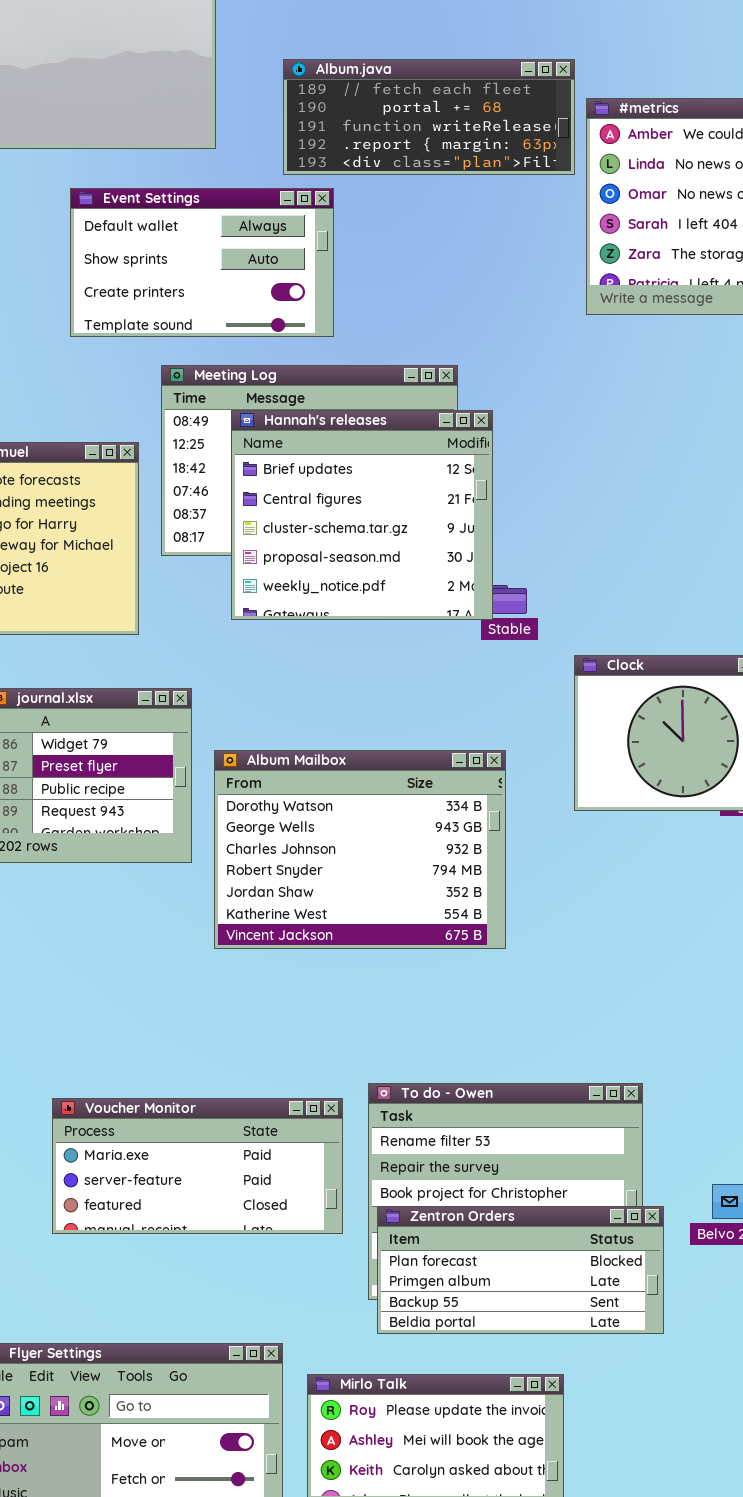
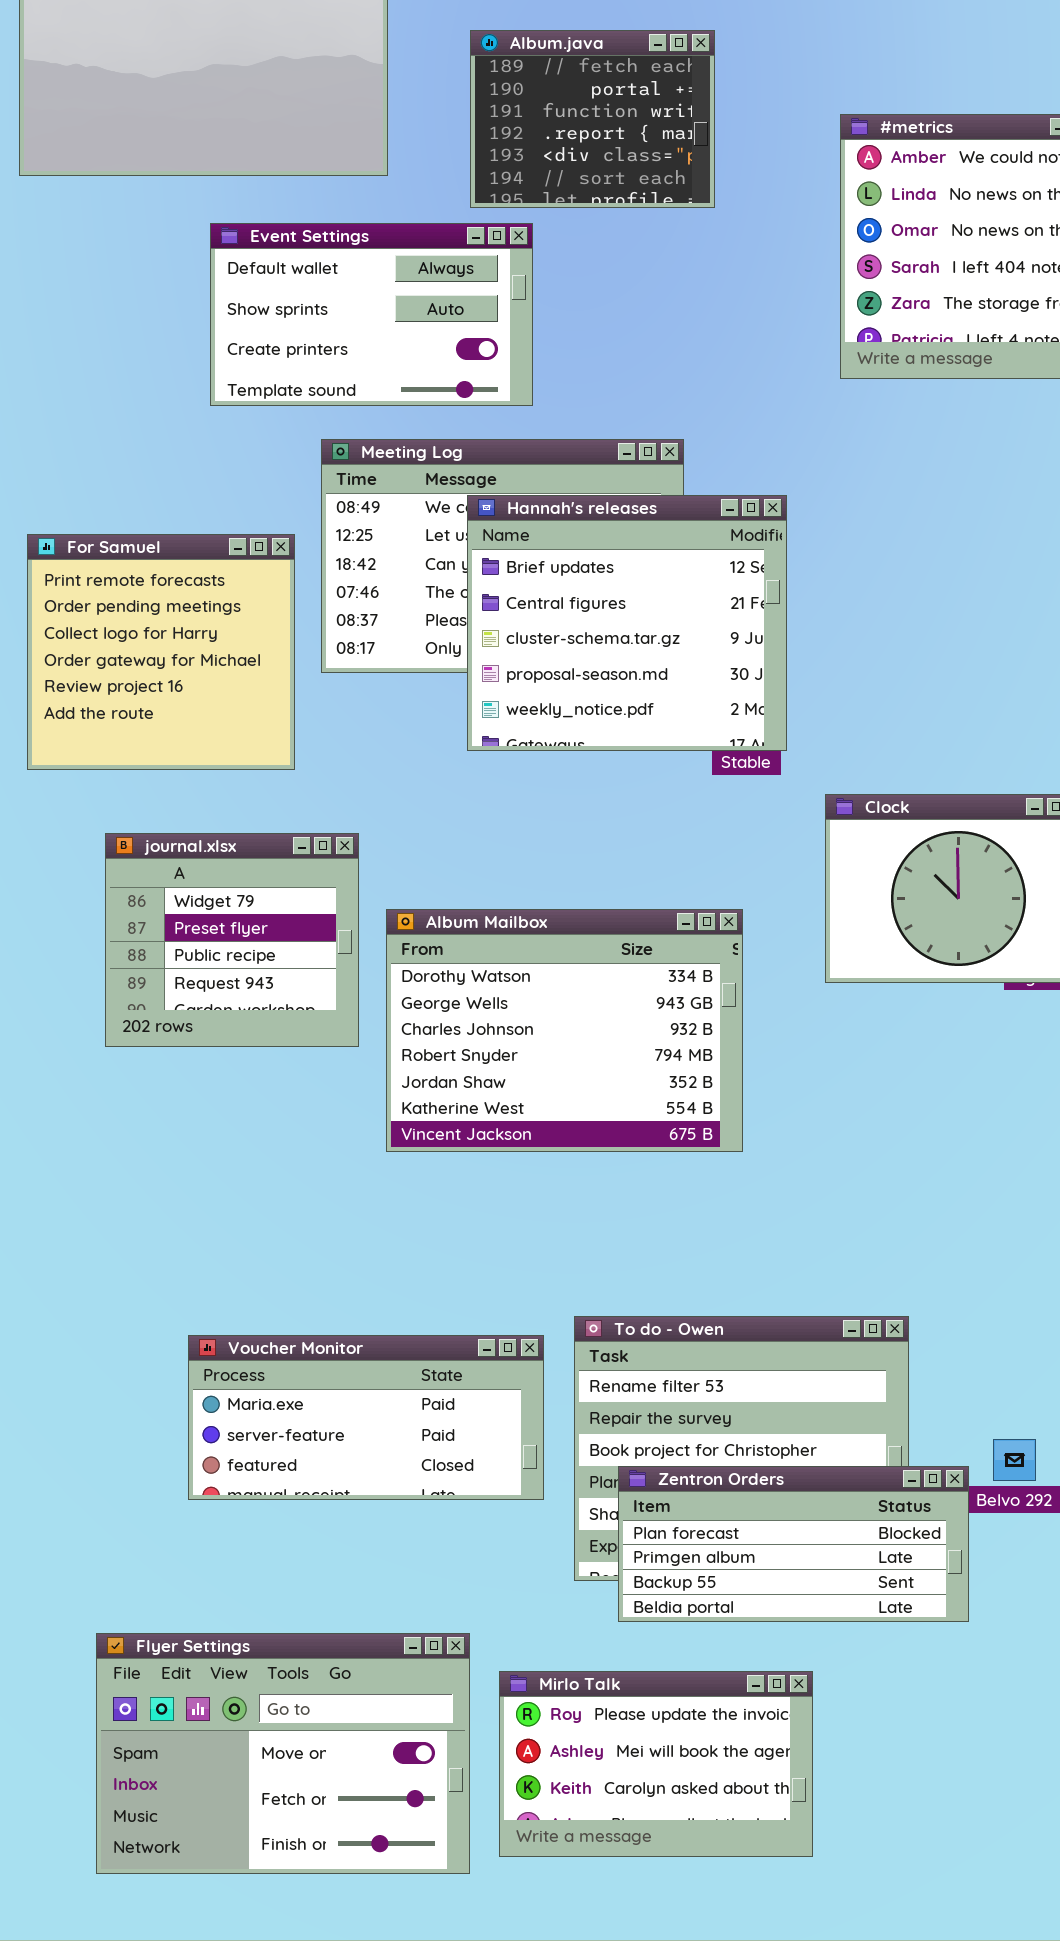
Album.java: [283,59,575,175] -> [470,30,715,208], resized
Hannah's releases: [231,410,493,620] -> [467,495,787,751], moved
Zentron Orders: [377,1206,664,1334] -> [618,1466,969,1622], moved

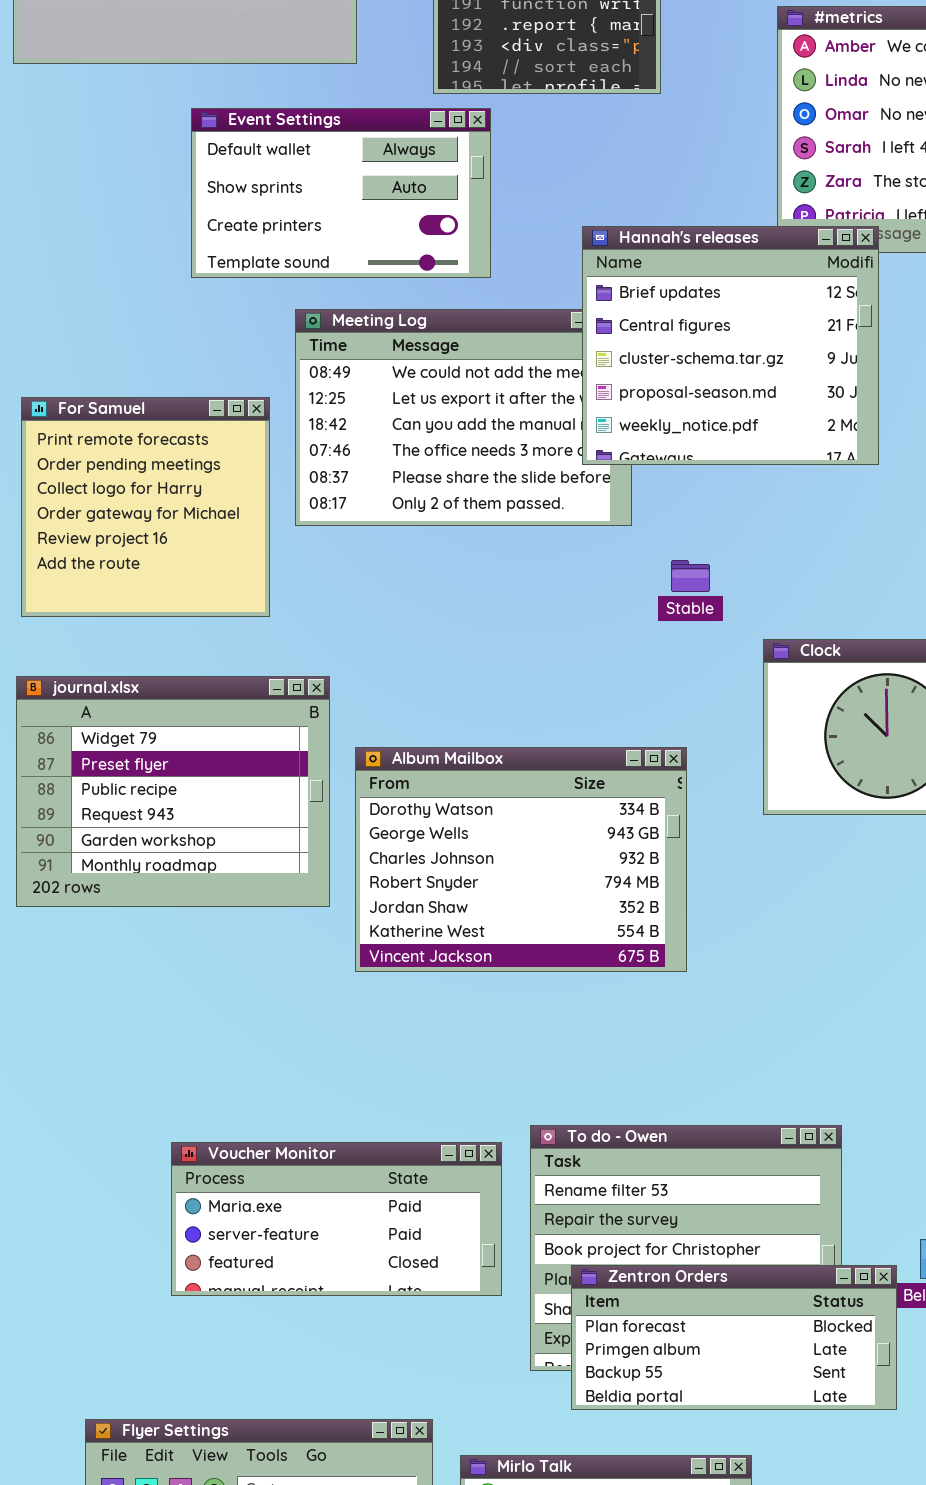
Hannah's releases: [467,495,787,751] -> [582,226,879,465], moved
journal.xlsx: [105,833,359,1047] -> [16,676,330,907], resized

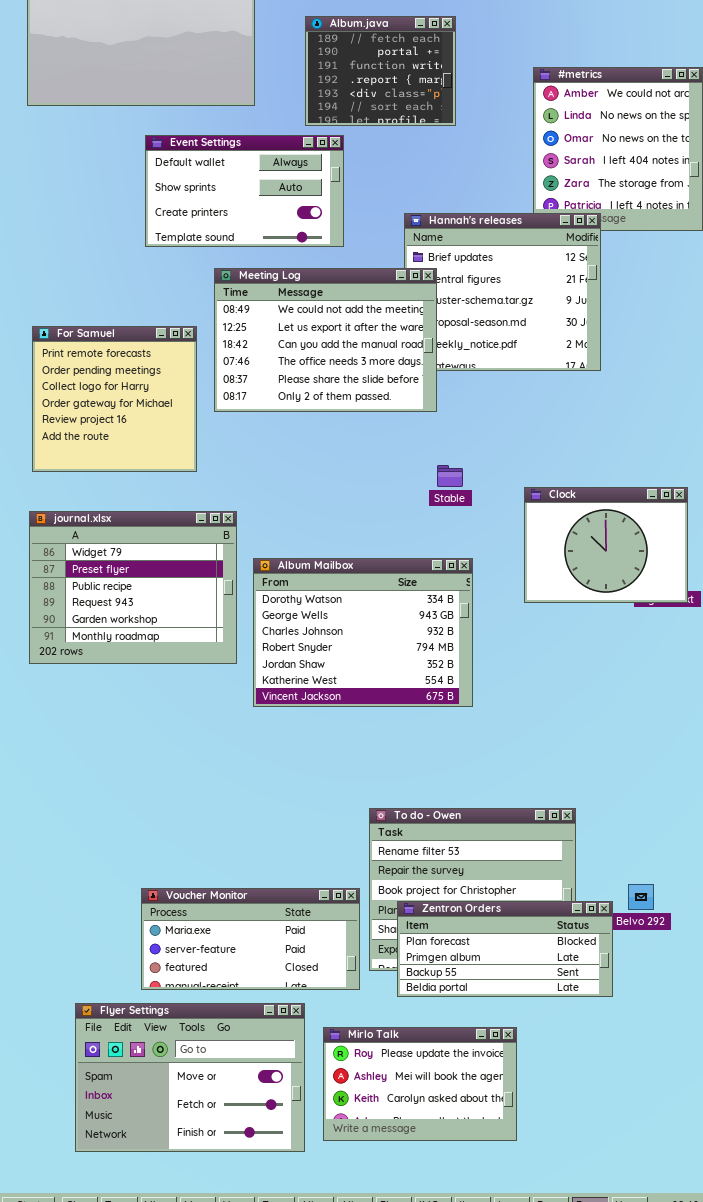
Meeting Log: [295,309,632,526] -> [214,268,437,412], raised
Stable: [671,560,710,592] -> [437,465,463,487], moved
Voucher Monitor: [171,1142,502,1296] -> [141,888,360,990], moved

